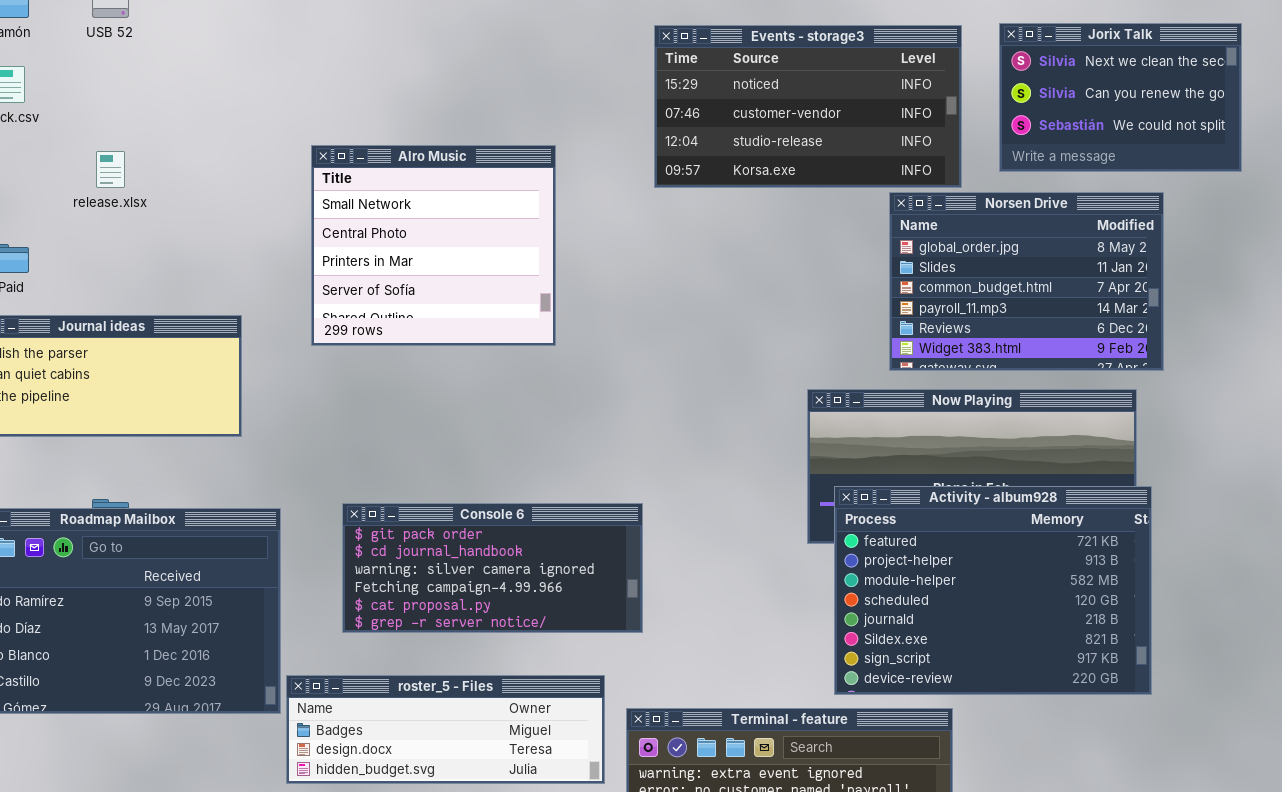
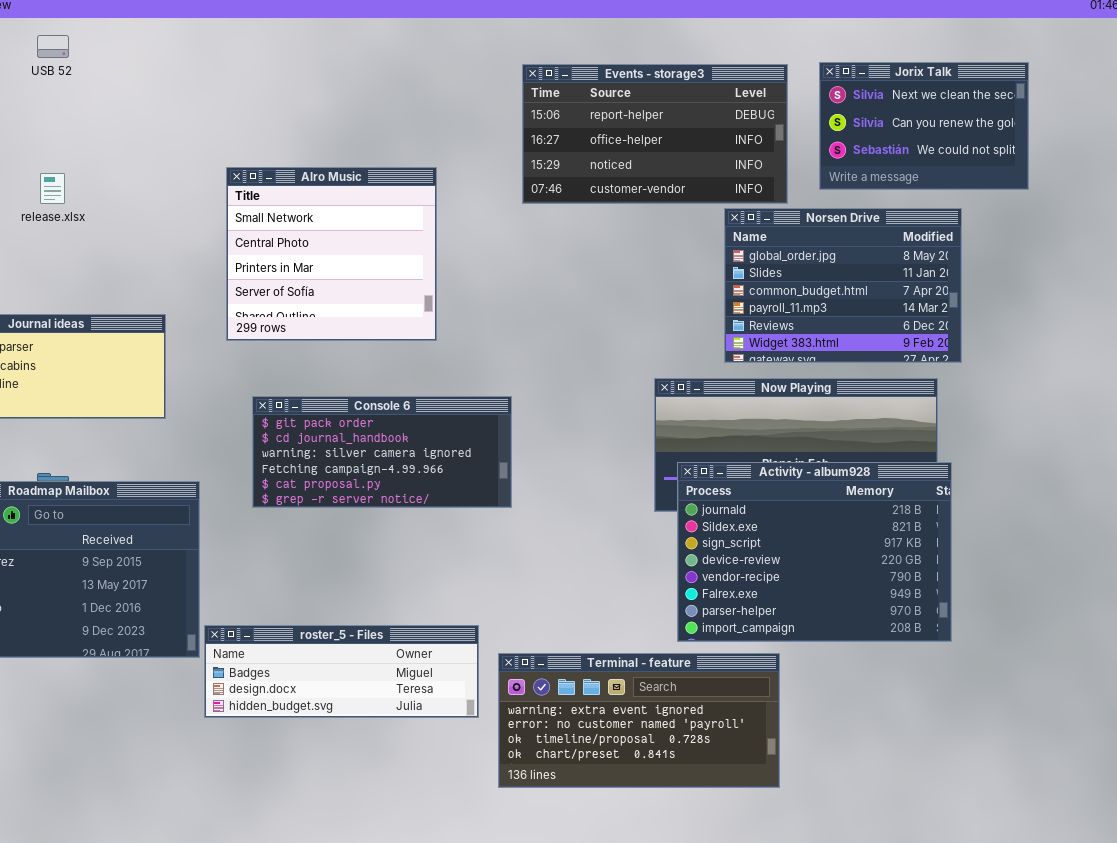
Events - storage3: [654,25,962,188] -> [522,64,788,204], scrolled up 2 rows
Activity - album928: [834,486,1152,695] -> [677,462,952,642], scrolled down 4 rows
Console 6: [342,503,643,633] -> [252,396,512,508], moved

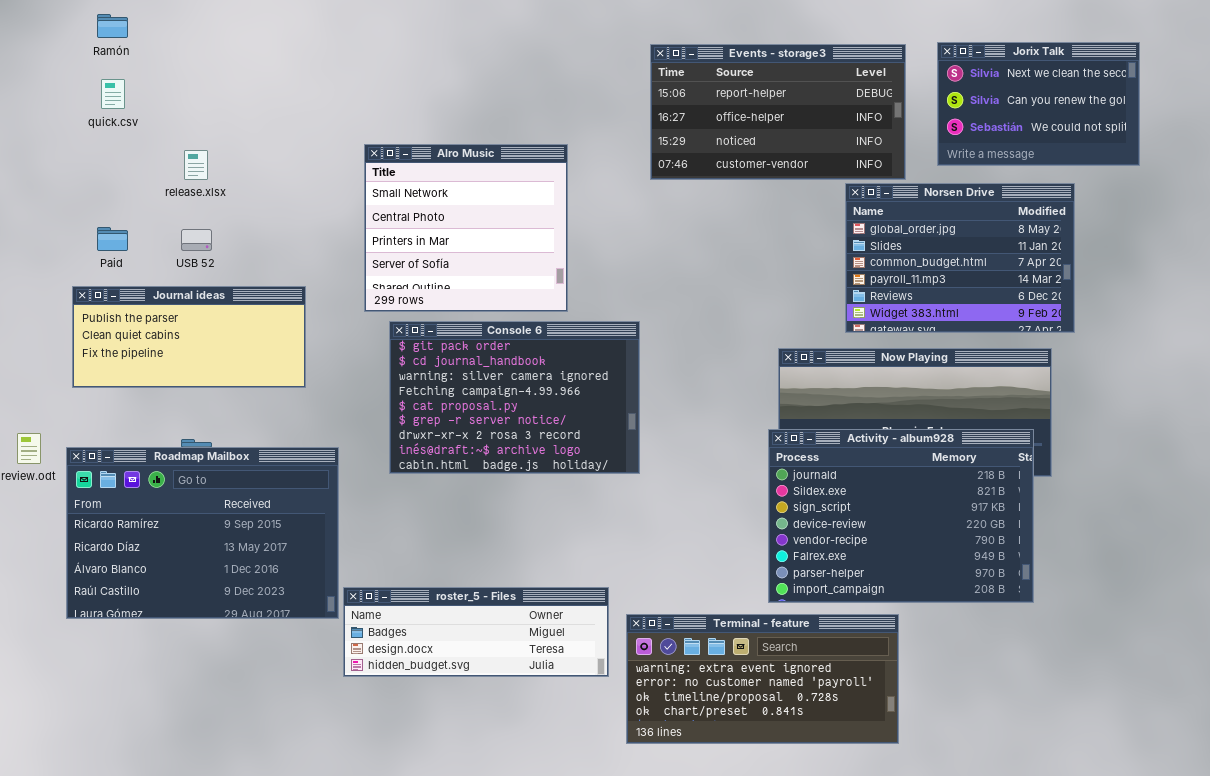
USB 52: [37,35,69,58] -> [181,229,212,251], moved
Console 6: [252,396,512,508] -> [389,321,640,474], resized
Activity - album928: [677,462,952,642] -> [768,429,1034,603], moved

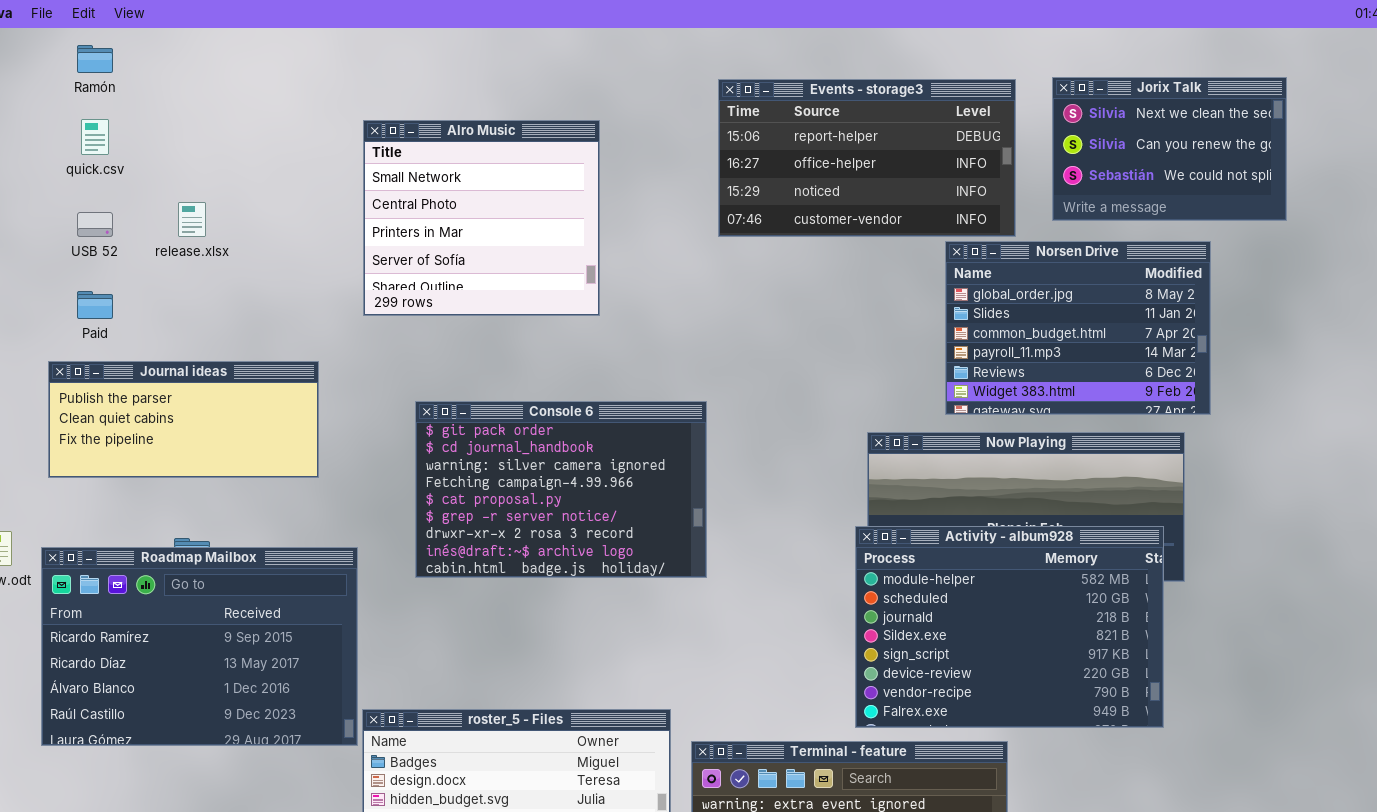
Alro Music: [364,144,568,312] -> [363,120,600,316], moved
USB 52: [181,229,212,251] -> [77,212,113,237], moved
Activity - album928: [768,429,1034,603] -> [855,526,1164,728], scrolled up 2 rows

